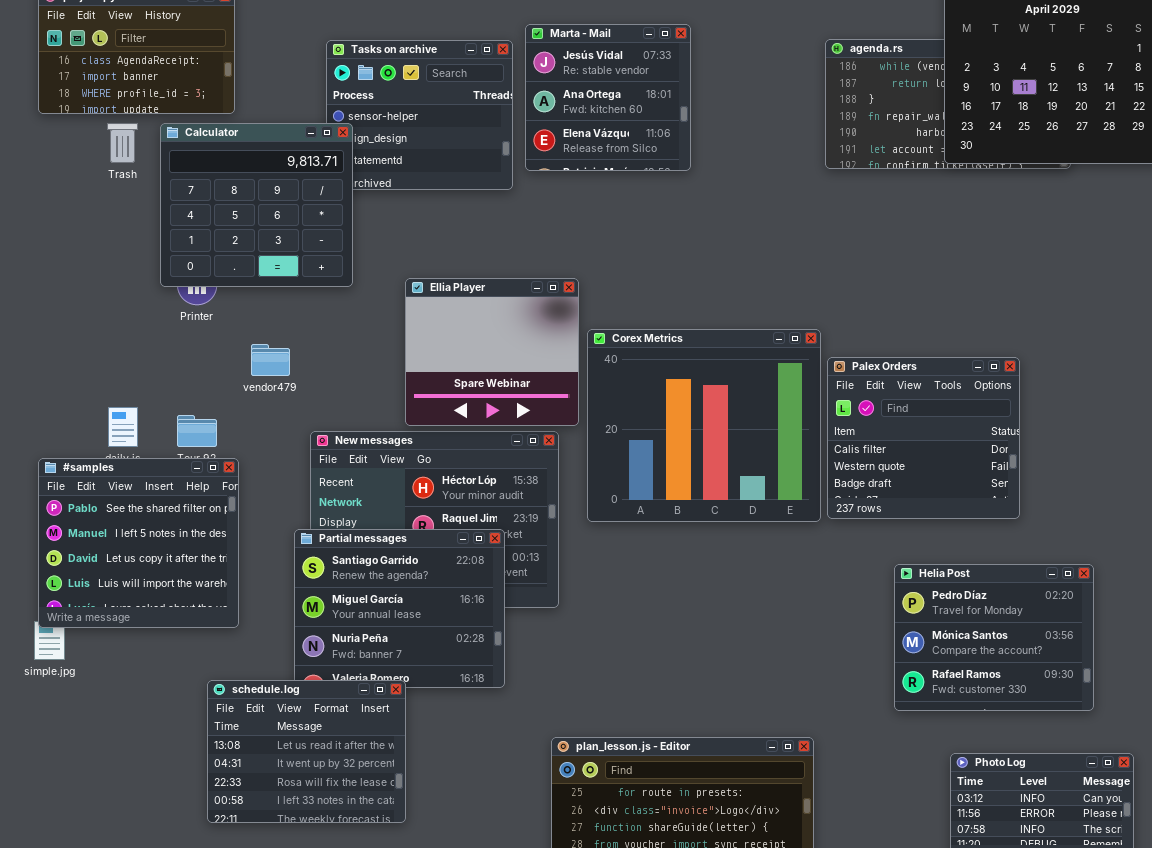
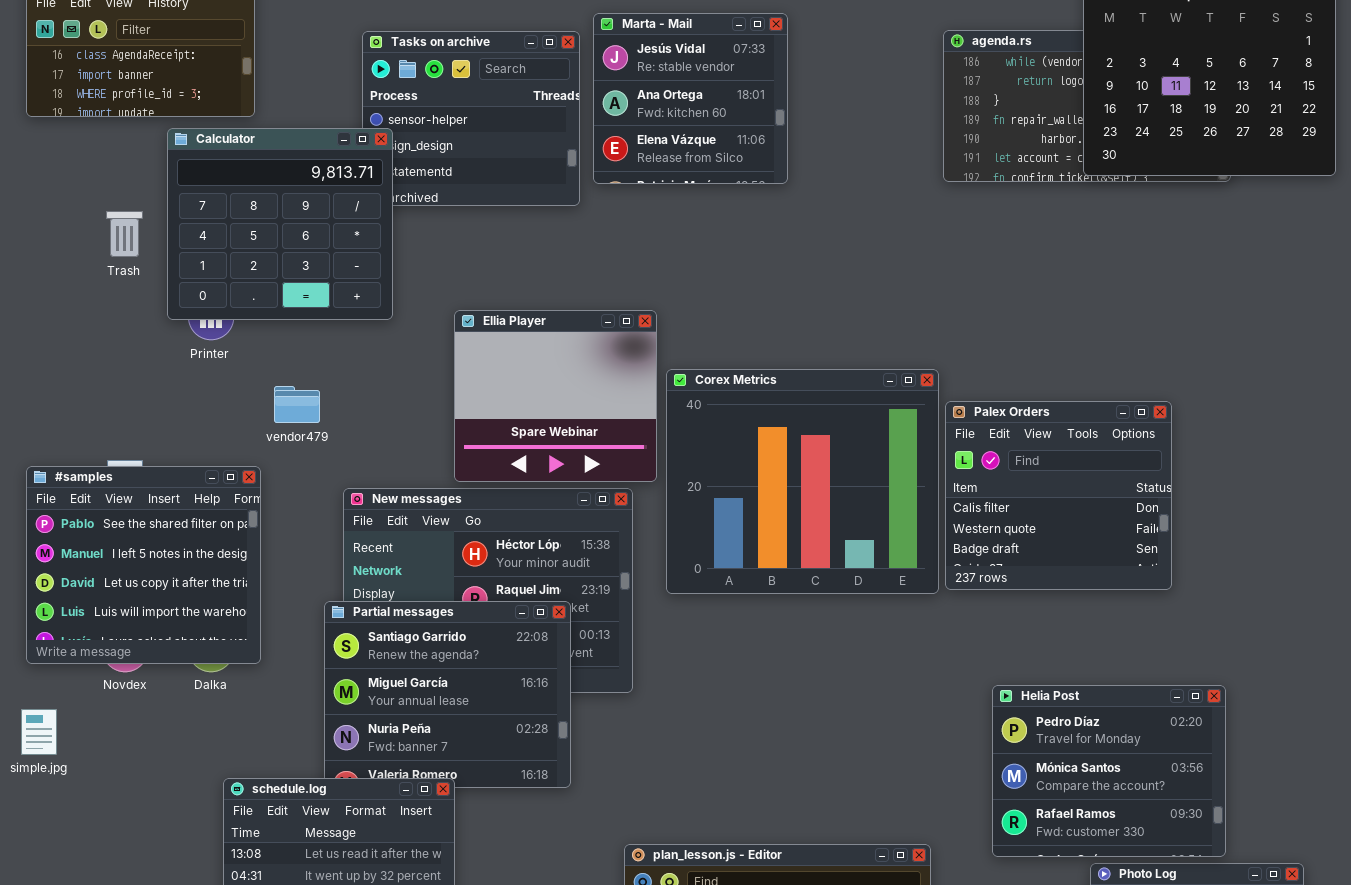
Trash: [107,123,138,163] -> [106,211,143,257], moved
#samples: [38,458,239,628] -> [26,466,261,664], moved
Helia Post: [894,564,1094,711] -> [992,685,1226,857], moved

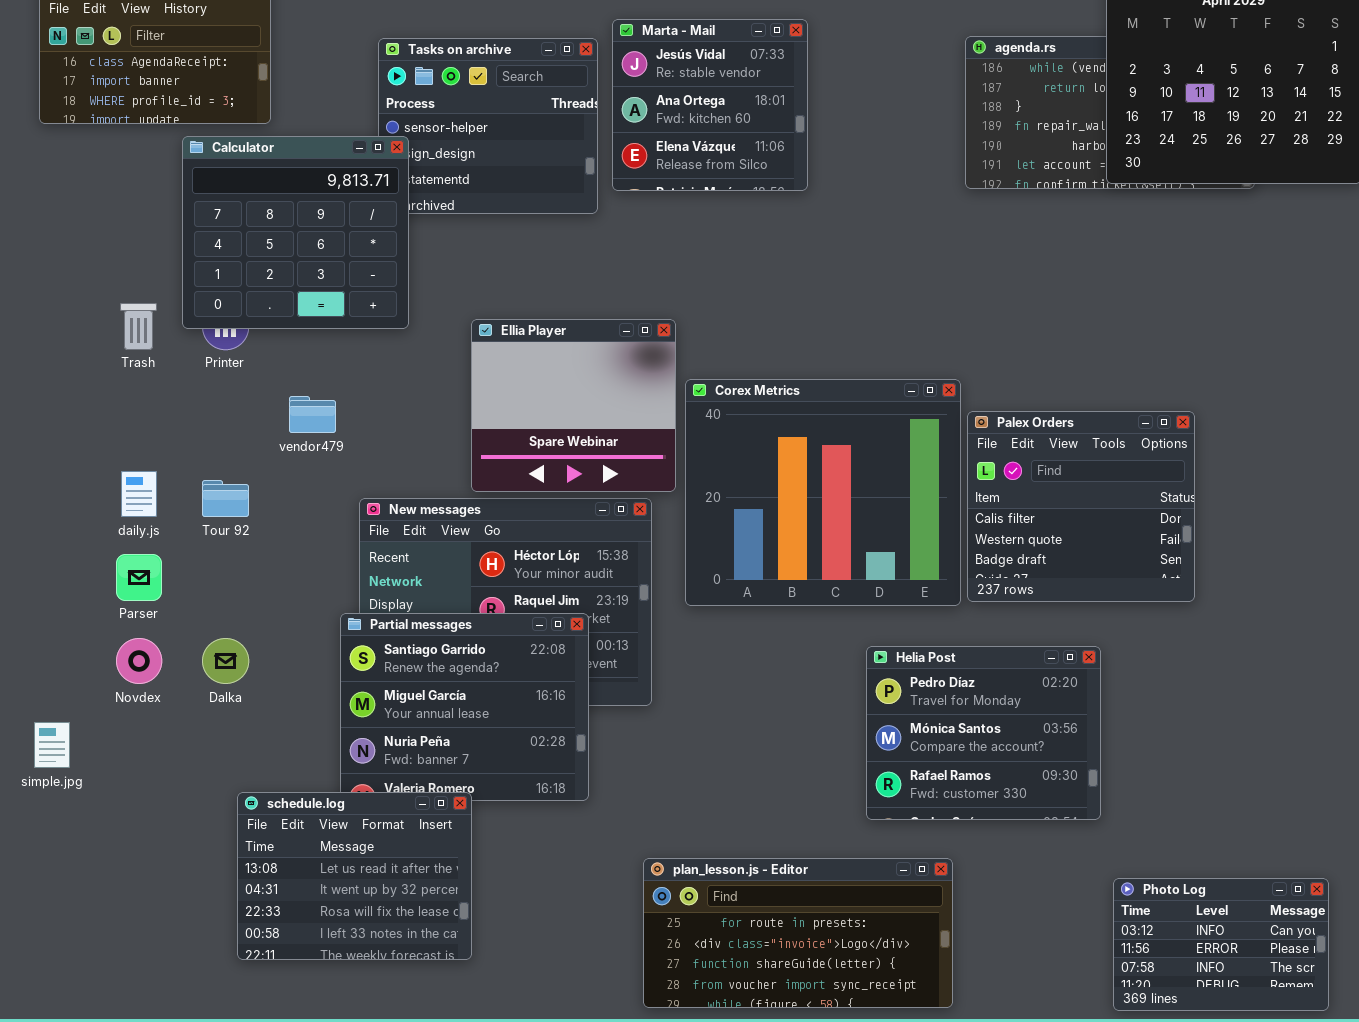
Trash: [106,211,143,257] -> [120,303,157,350], moved
#samples: [26,466,261,664] -> none, closed
Helia Post: [992,685,1226,857] -> [866,646,1101,820], moved

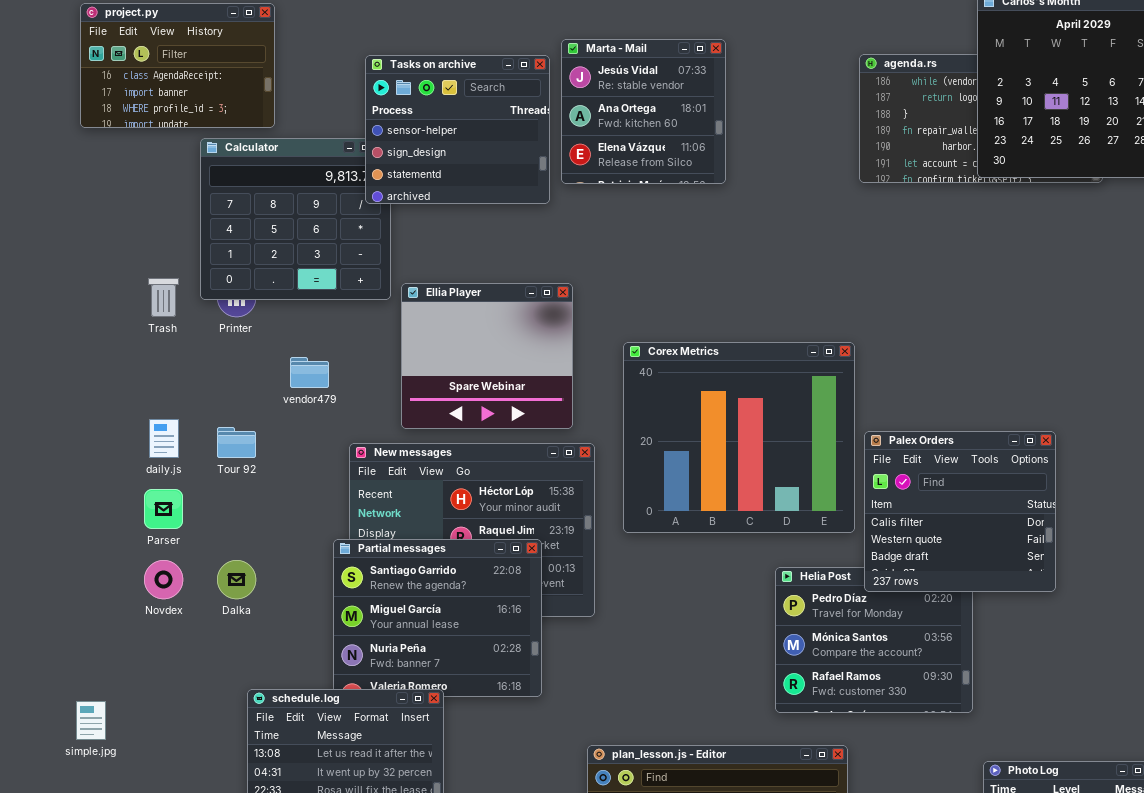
Tasks on archive: [378,38,598,214] -> [365,55,550,204], raised
Ellia Player: [471,319,676,492] -> [401,283,573,429], moved
Palex Orders: [967,411,1195,602] -> [864,431,1056,592], moved
simple.jpg: [34,722,70,768] -> [76,701,106,740], moved

